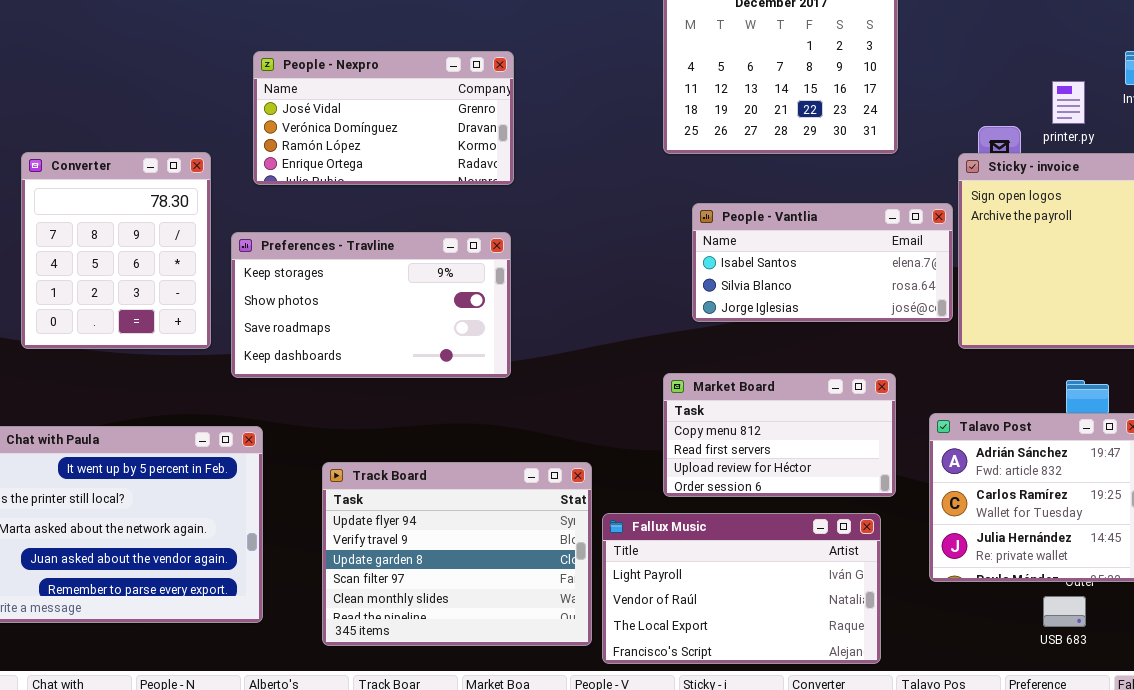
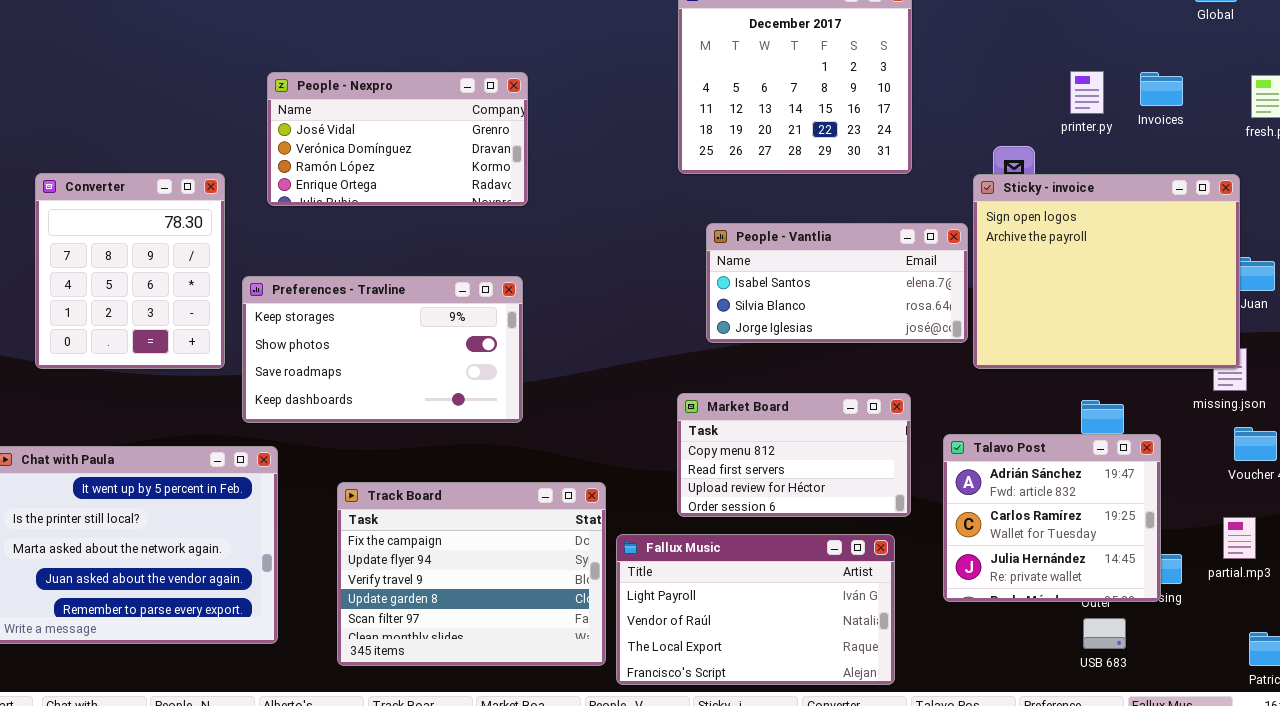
printer.py: [1052,81,1085,124] -> [1070,71,1104,114], moved
Preferences - Travline: [231,232,511,378] -> [242,276,523,423], moved
Track Board: [322,462,592,646] -> [337,482,606,666], scrolled up 1 row
USB 683: [1043,596,1086,627] -> [1083,618,1126,649], moved

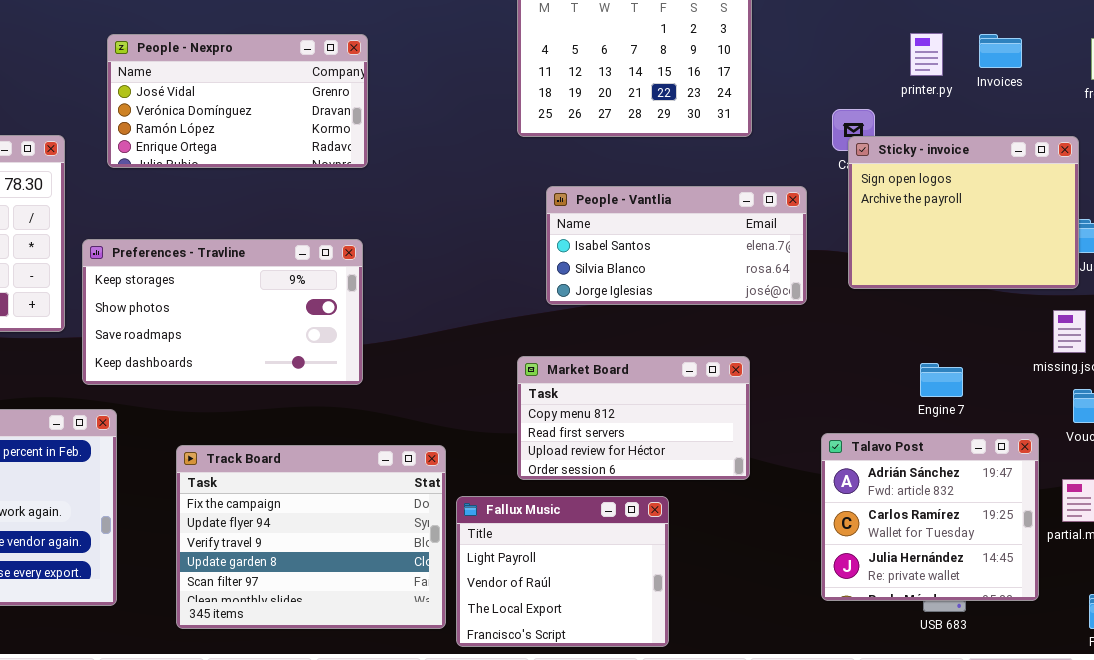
Sticky - invoice: [973,174,1240,369] -> [848,136,1079,289], resized
Talavo Post: [943,434,1161,602] -> [821,433,1039,601], moved
Fallux Music: [616,534,895,685] -> [456,496,669,647], resized

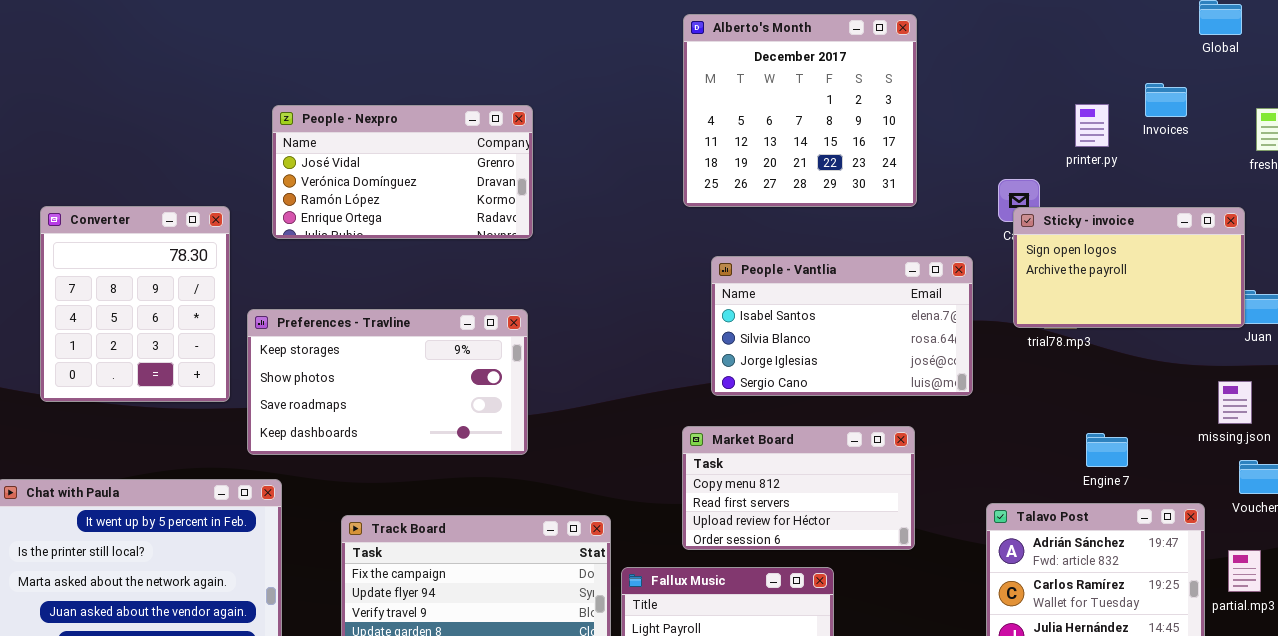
Invoices: [979,34,1022,68] -> [1145,83,1187,117], moved
Sticky - invoice: [848,136,1079,289] -> [1013,207,1245,328], resized
People - Vantlia: [546,186,807,305] -> [711,256,973,396], resized

